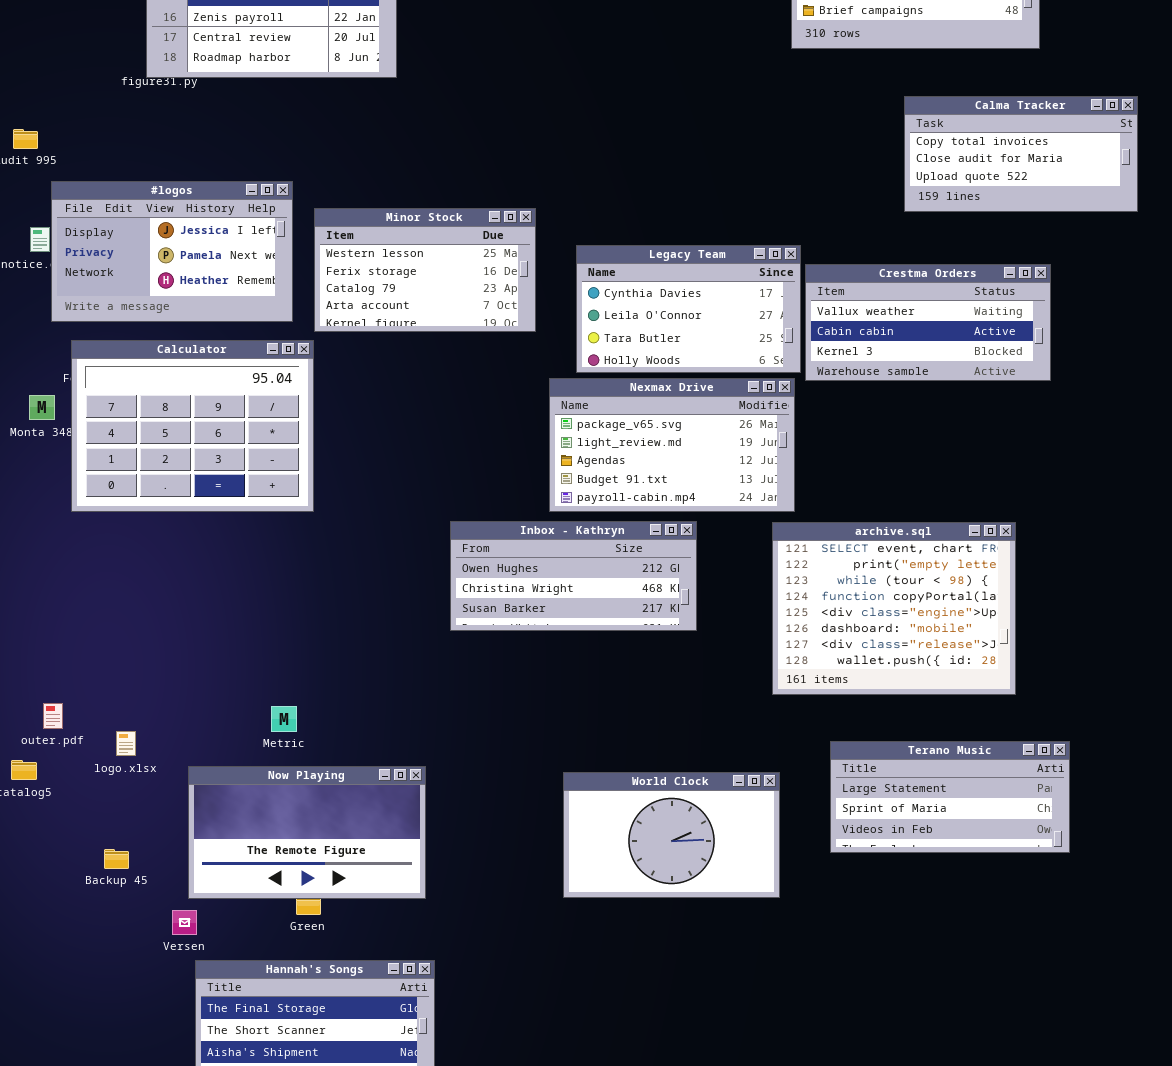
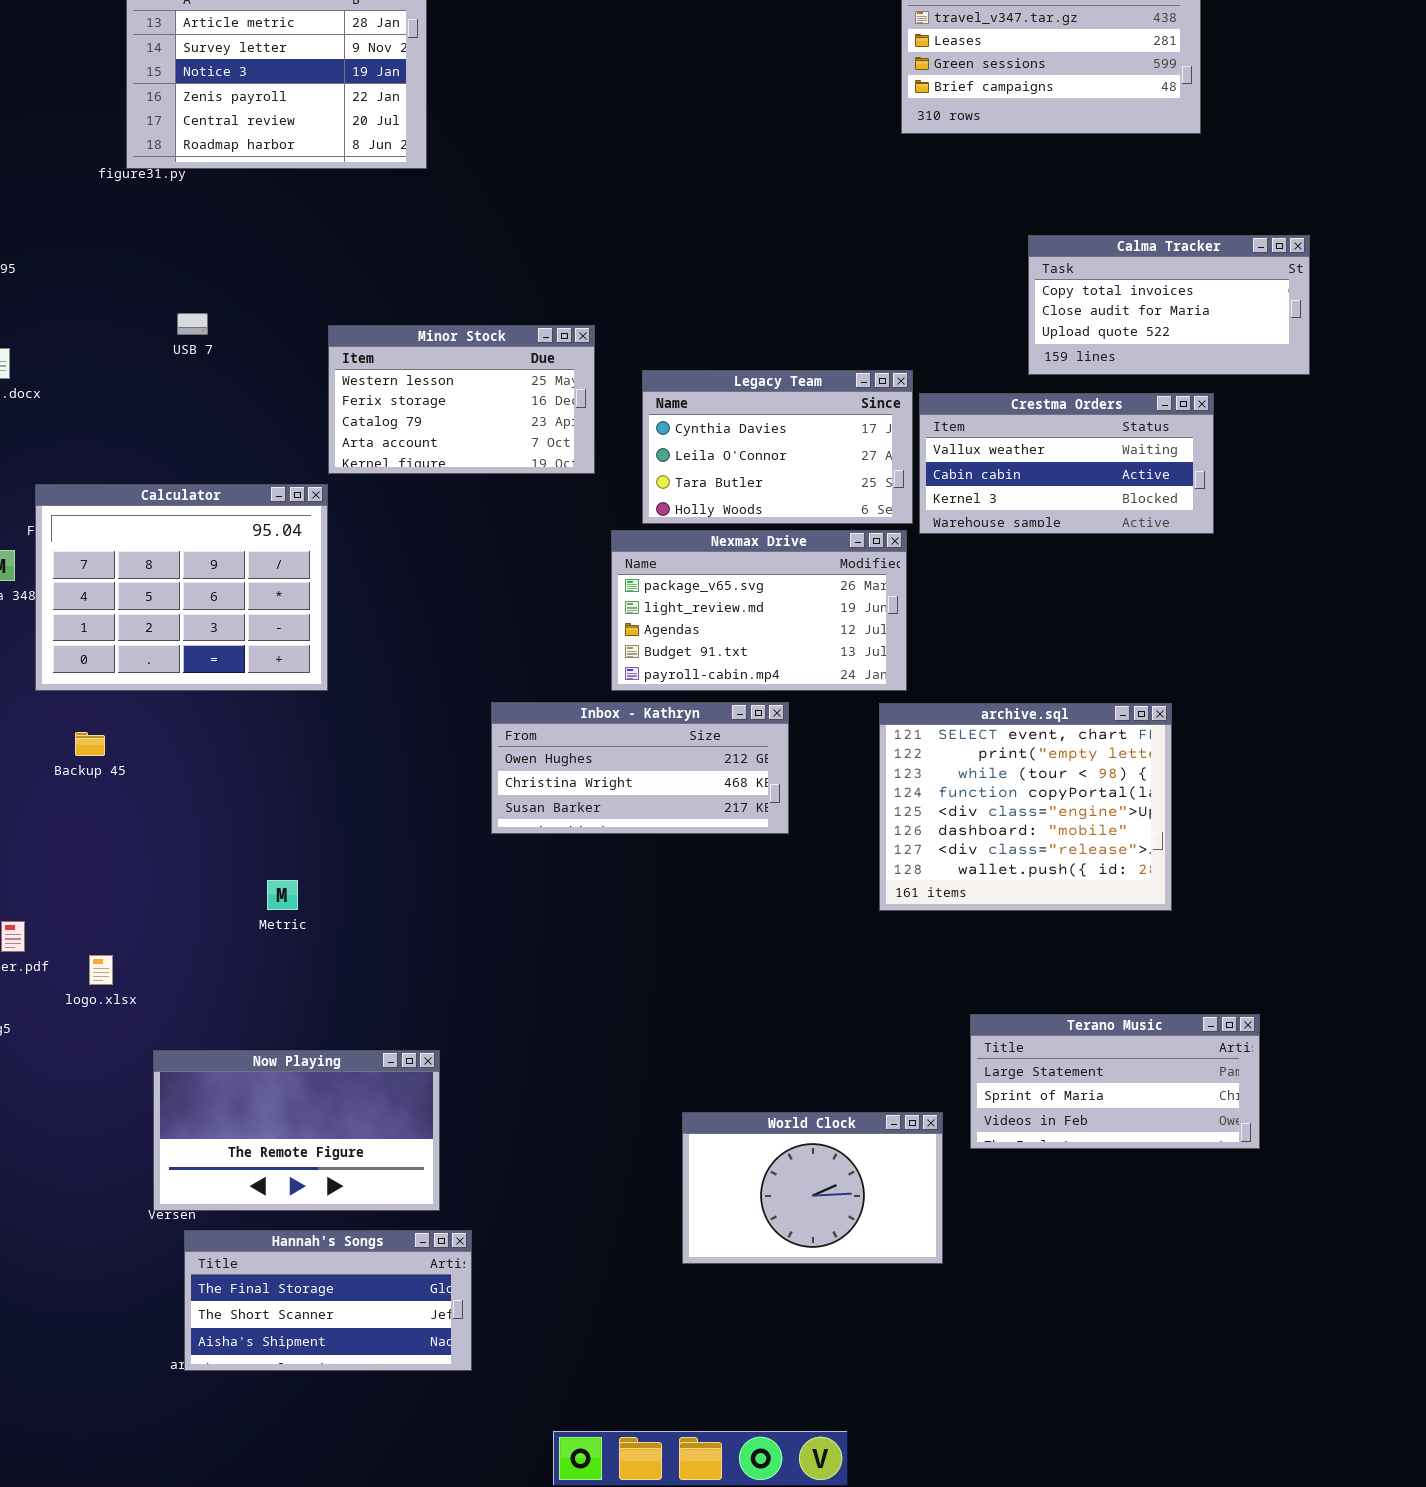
Calma Tracker: [904,96,1138,212] -> [1028,235,1310,375], moved
#logos: [51,181,293,322] -> none, closed
Metric: [271,706,297,732] -> [267,880,298,910], moved
Terano Music: [830,741,1070,853] -> [970,1014,1260,1149], moved
Now Playing: [188,766,426,899] -> [153,1050,440,1211], moved
World Clock: [563,772,780,898] -> [682,1112,943,1264], moved
Backup 45: [104,849,129,869] -> [75,732,105,756], moved

